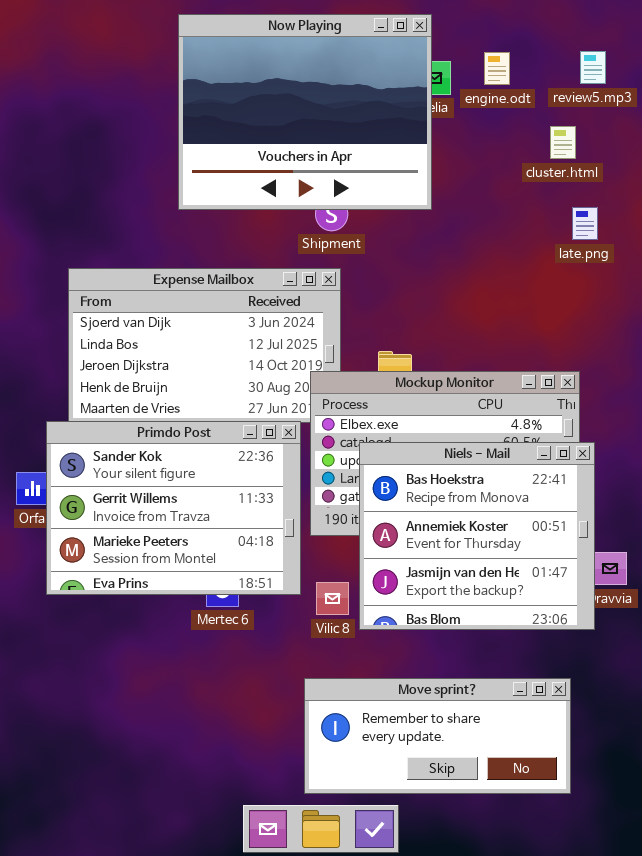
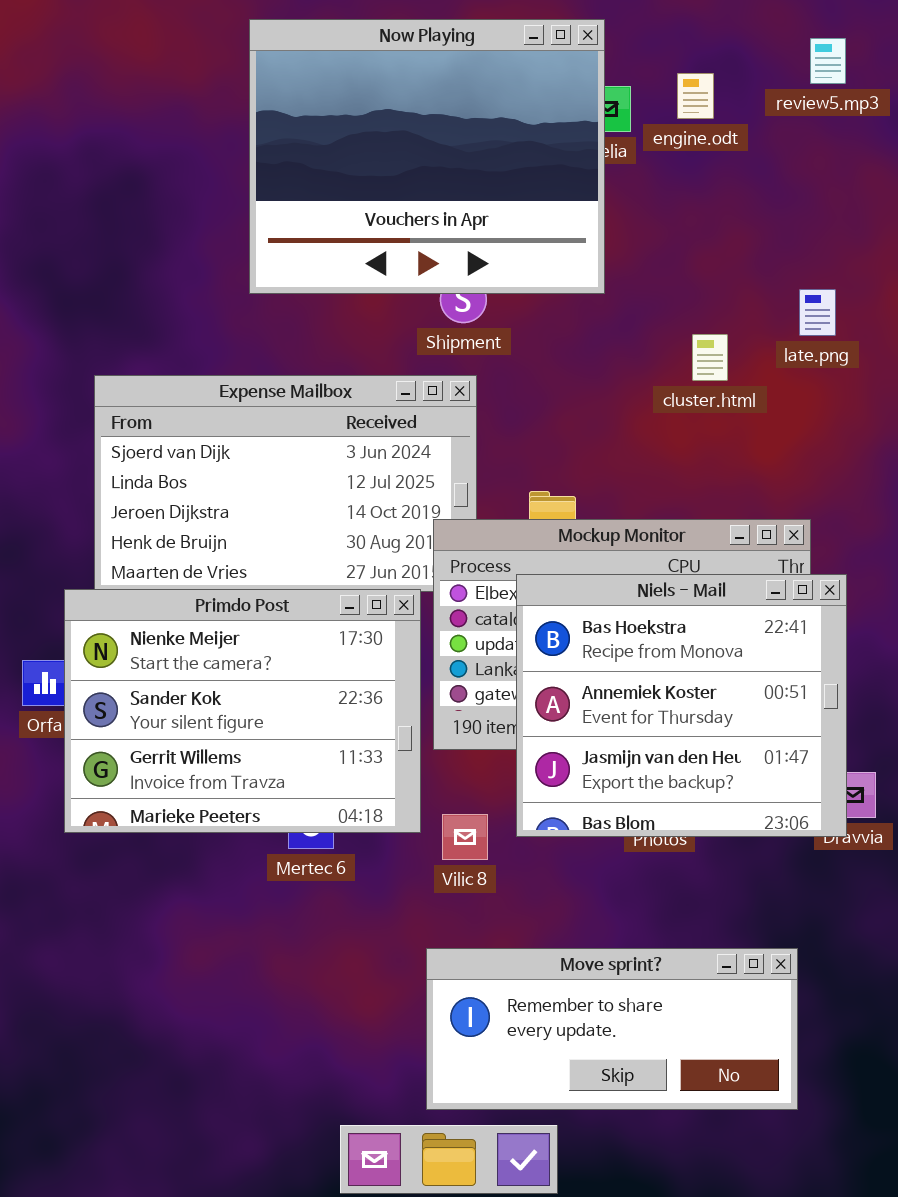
review5.mp3: [580,51,606,84] -> [810,38,846,84], moved
cluster.html: [550,126,576,159] -> [692,334,728,381], moved
Primdo Post: [46,421,301,595] -> [64,589,421,833], scrolled up 1 row
Niels - Mail: [359,442,595,630] -> [516,574,847,837], moved

